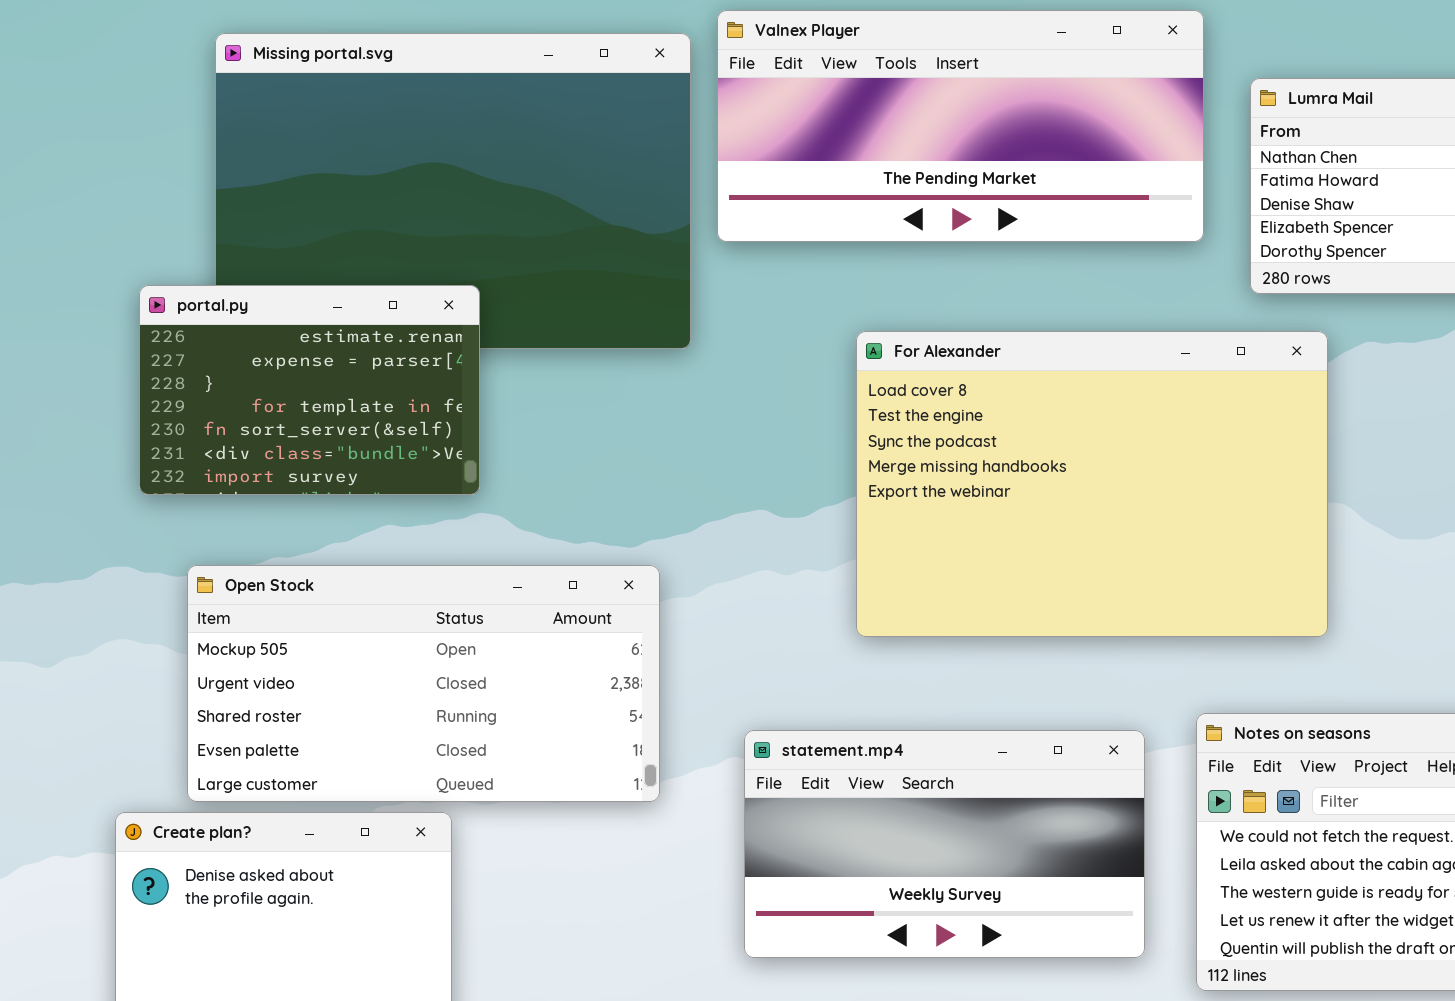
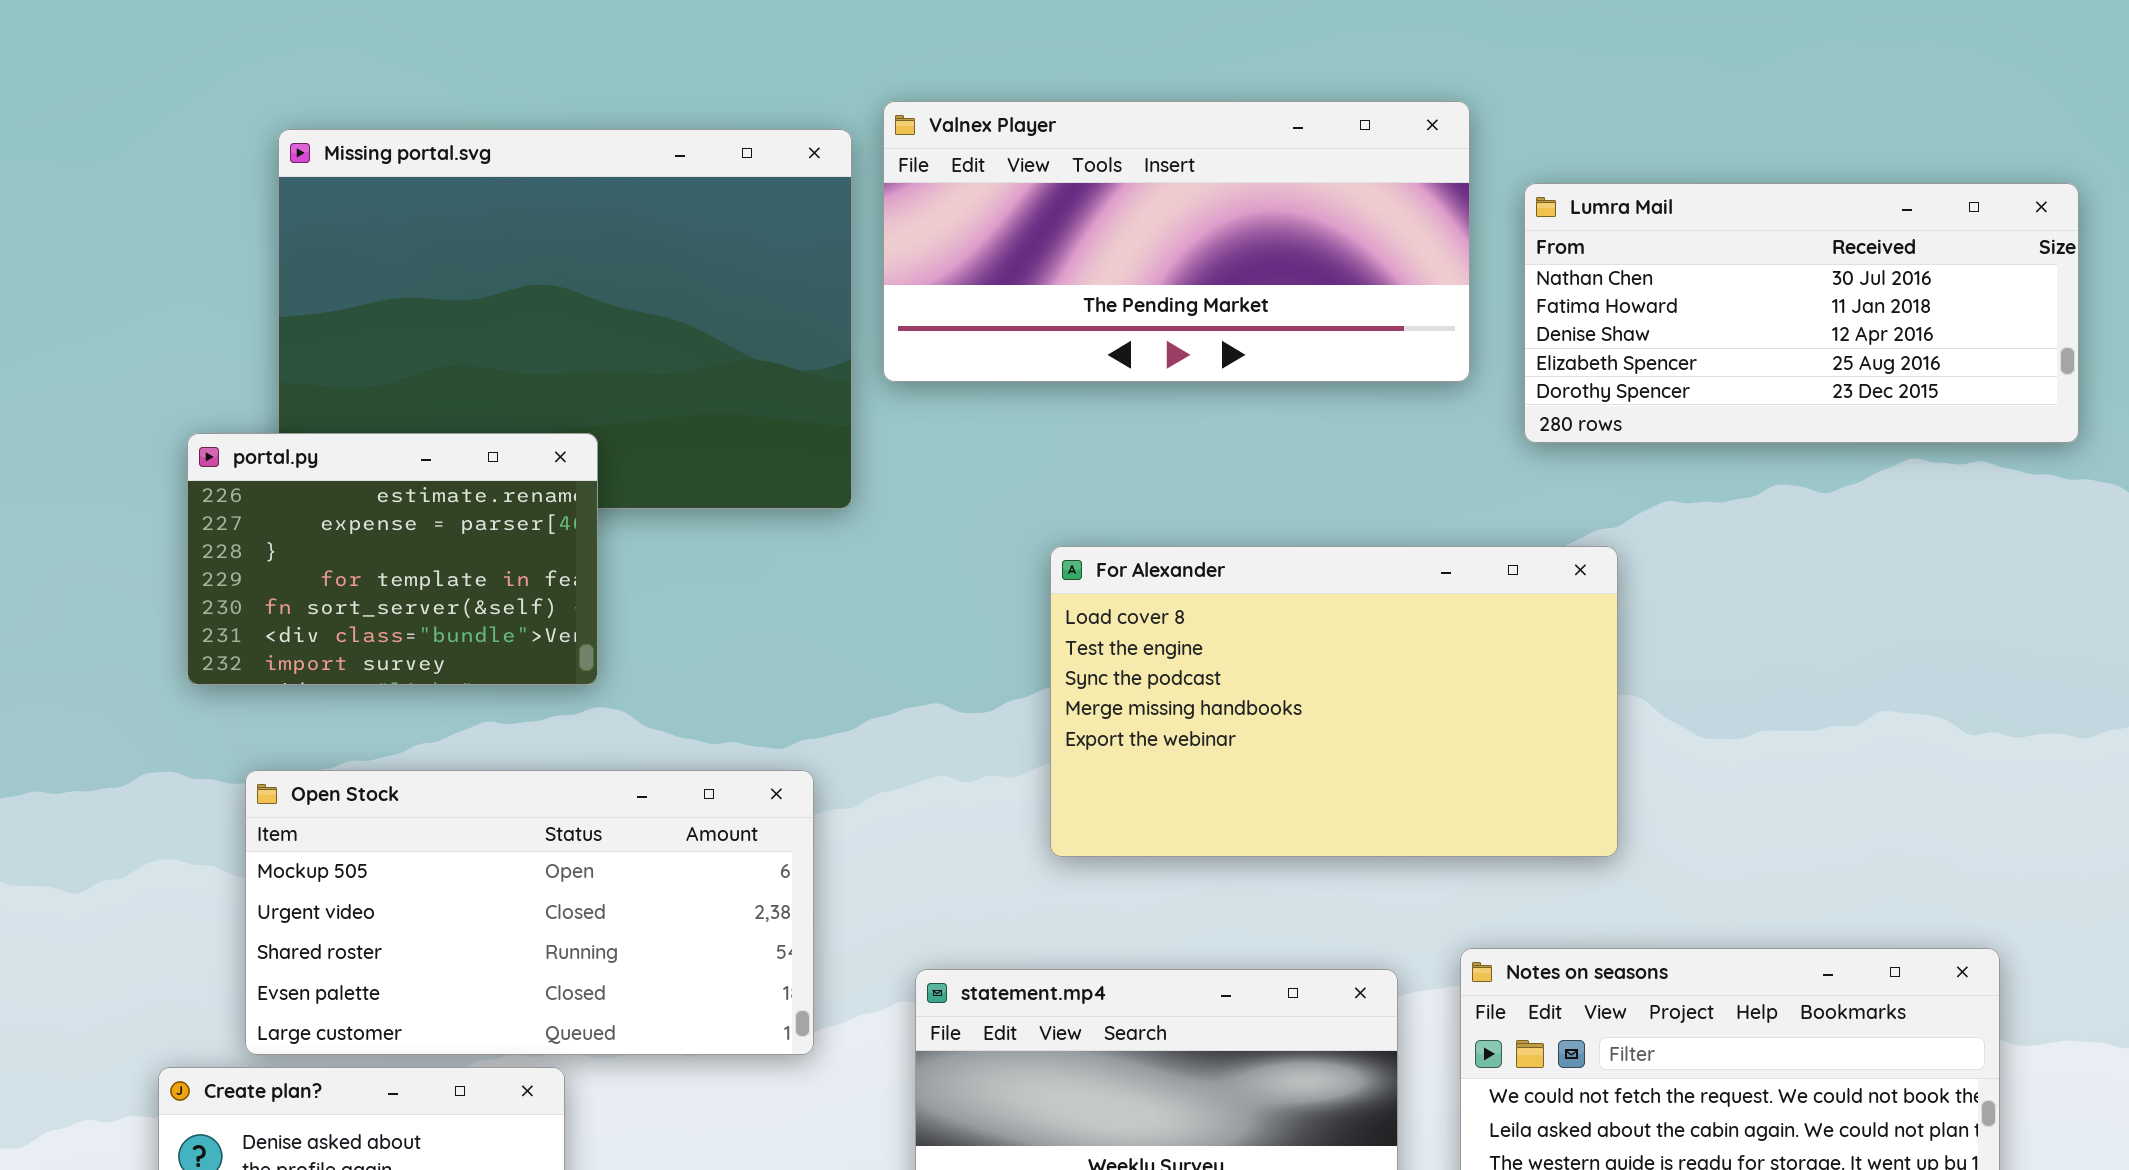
For Alexander: [856,331,1328,637] -> [1050,546,1618,857], resized

